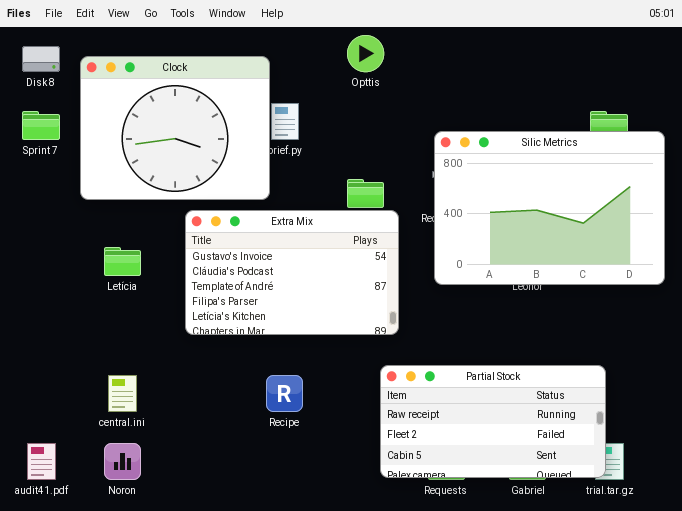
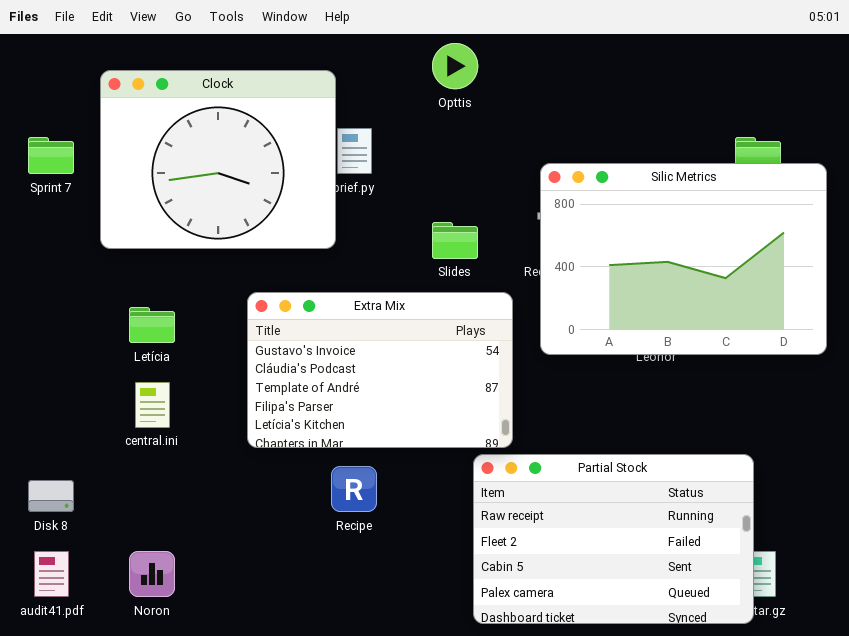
Disk 8: [22,46,60,72] -> [28,480,74,512], moved
Extra Mix: [185,210,399,335] -> [247,292,513,448], moved
Partial Stock: [380,365,606,478] -> [473,454,754,624], resized
central.ini: [108,375,137,412] -> [135,382,170,428], moved

